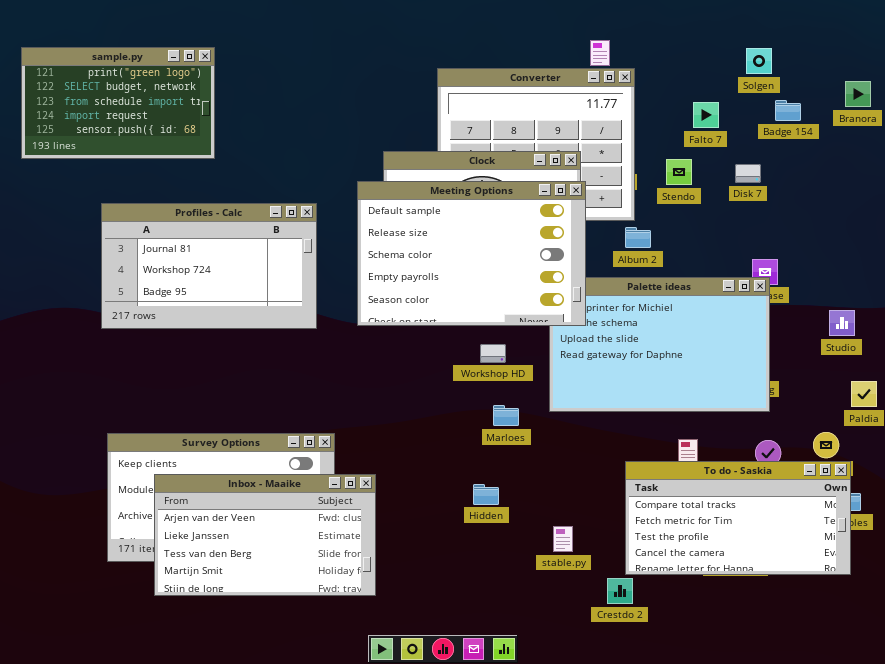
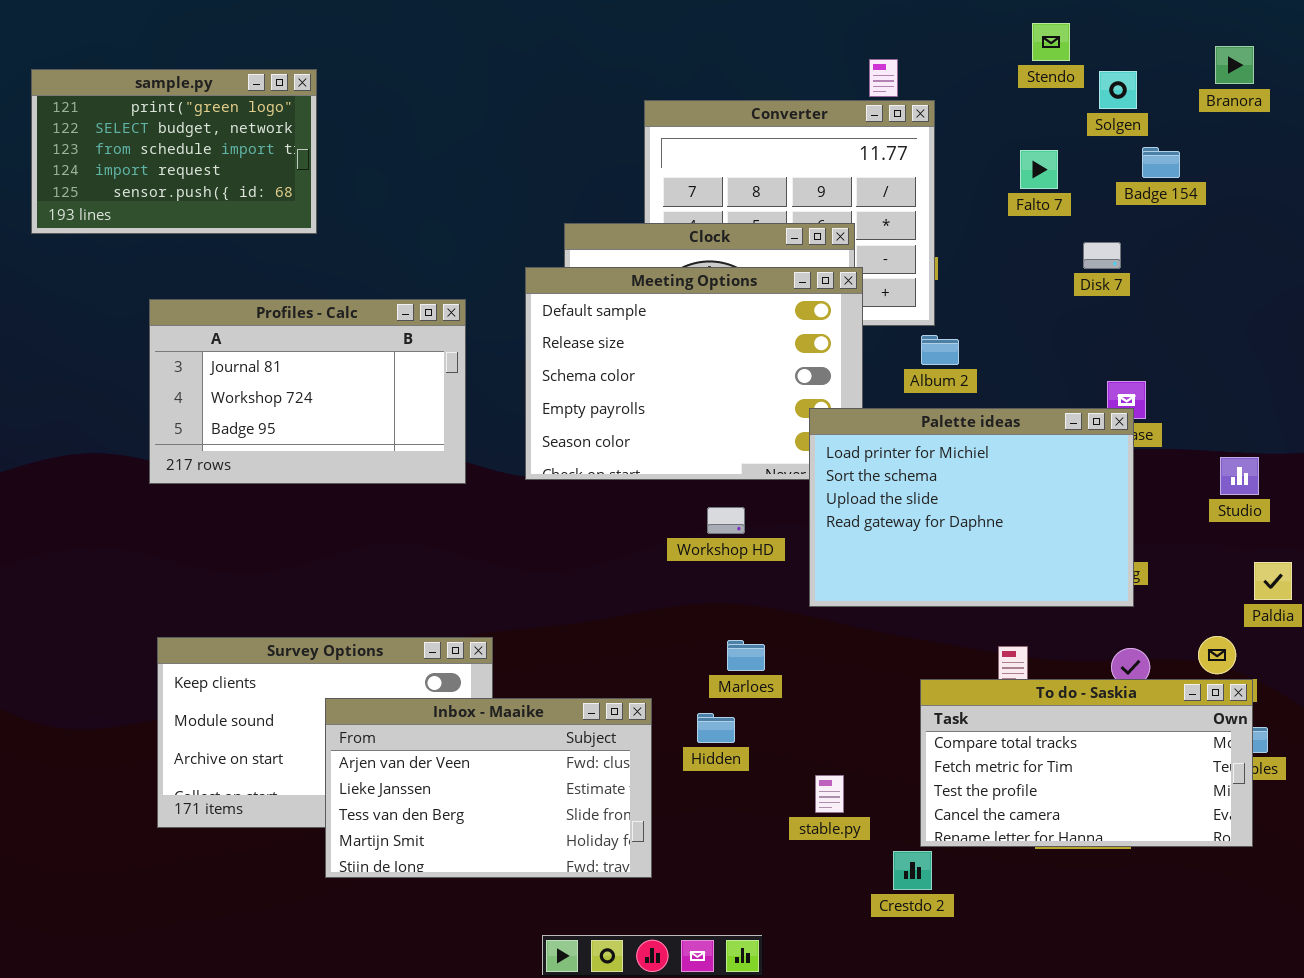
Branora: [845,81,871,107] -> [1215,46,1254,84], moved
Stendo: [666,159,692,185] -> [1032,23,1070,61], moved
Palette ideas: [549,277,770,412] -> [809,408,1134,607], raised
Marloes: [493,405,519,426] -> [727,640,765,671], moved
Inbox - Maaike: [154,474,376,596] -> [325,698,652,878], moved

